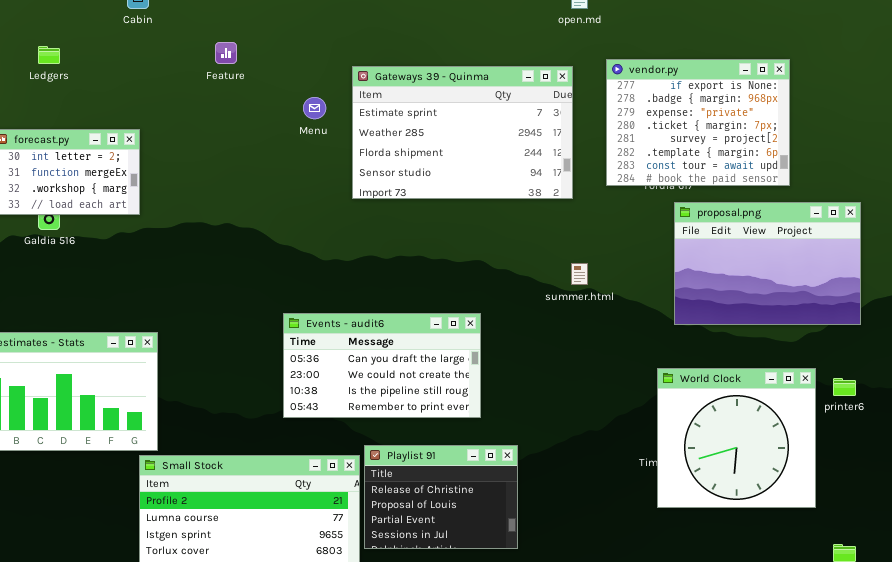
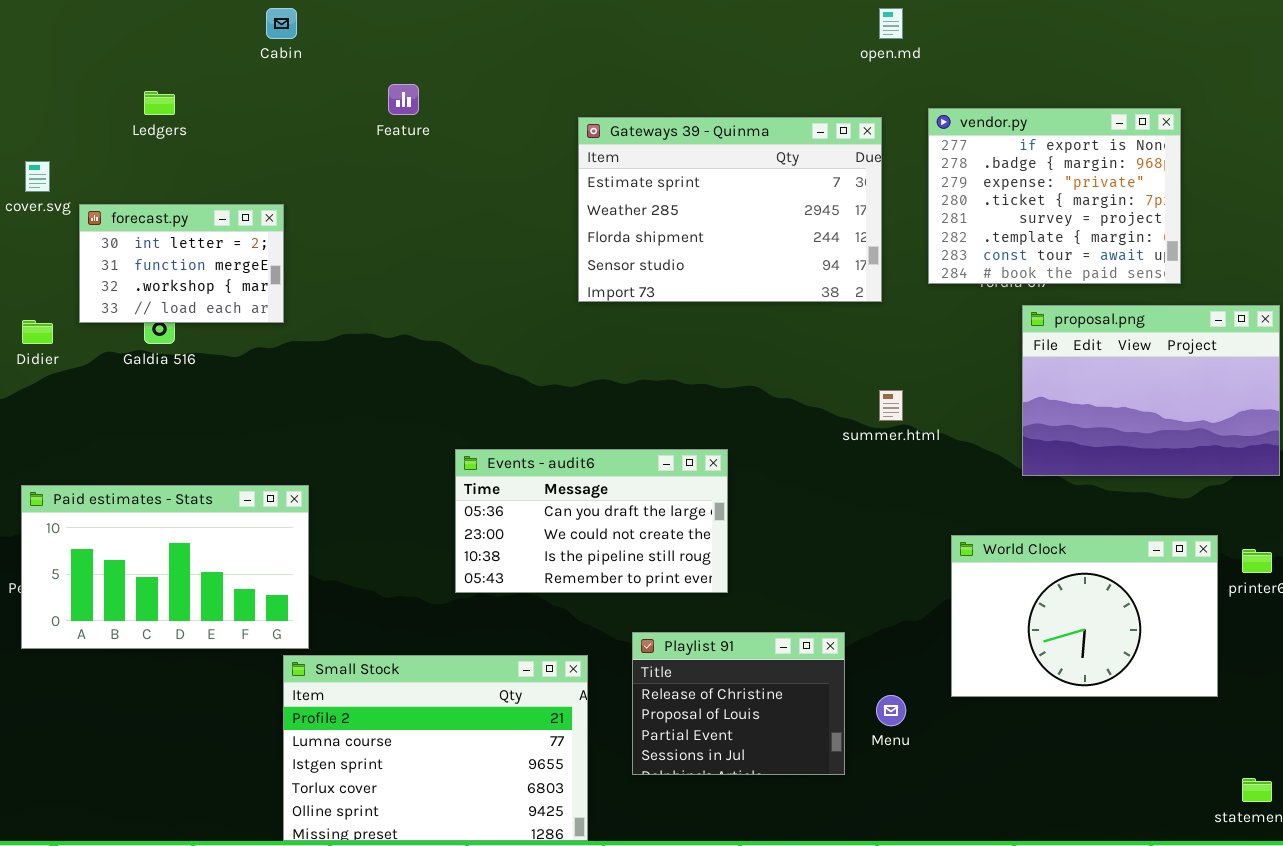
Menu: [303,97,326,119] -> [876,695,906,726], moved
Events - audit6: [283,313,481,418] -> [455,449,728,593], moved
World Clock: [657,368,816,508] -> [951,535,1218,697], resized
Playlist 91: [364,445,518,549] -> [632,632,845,775], moved

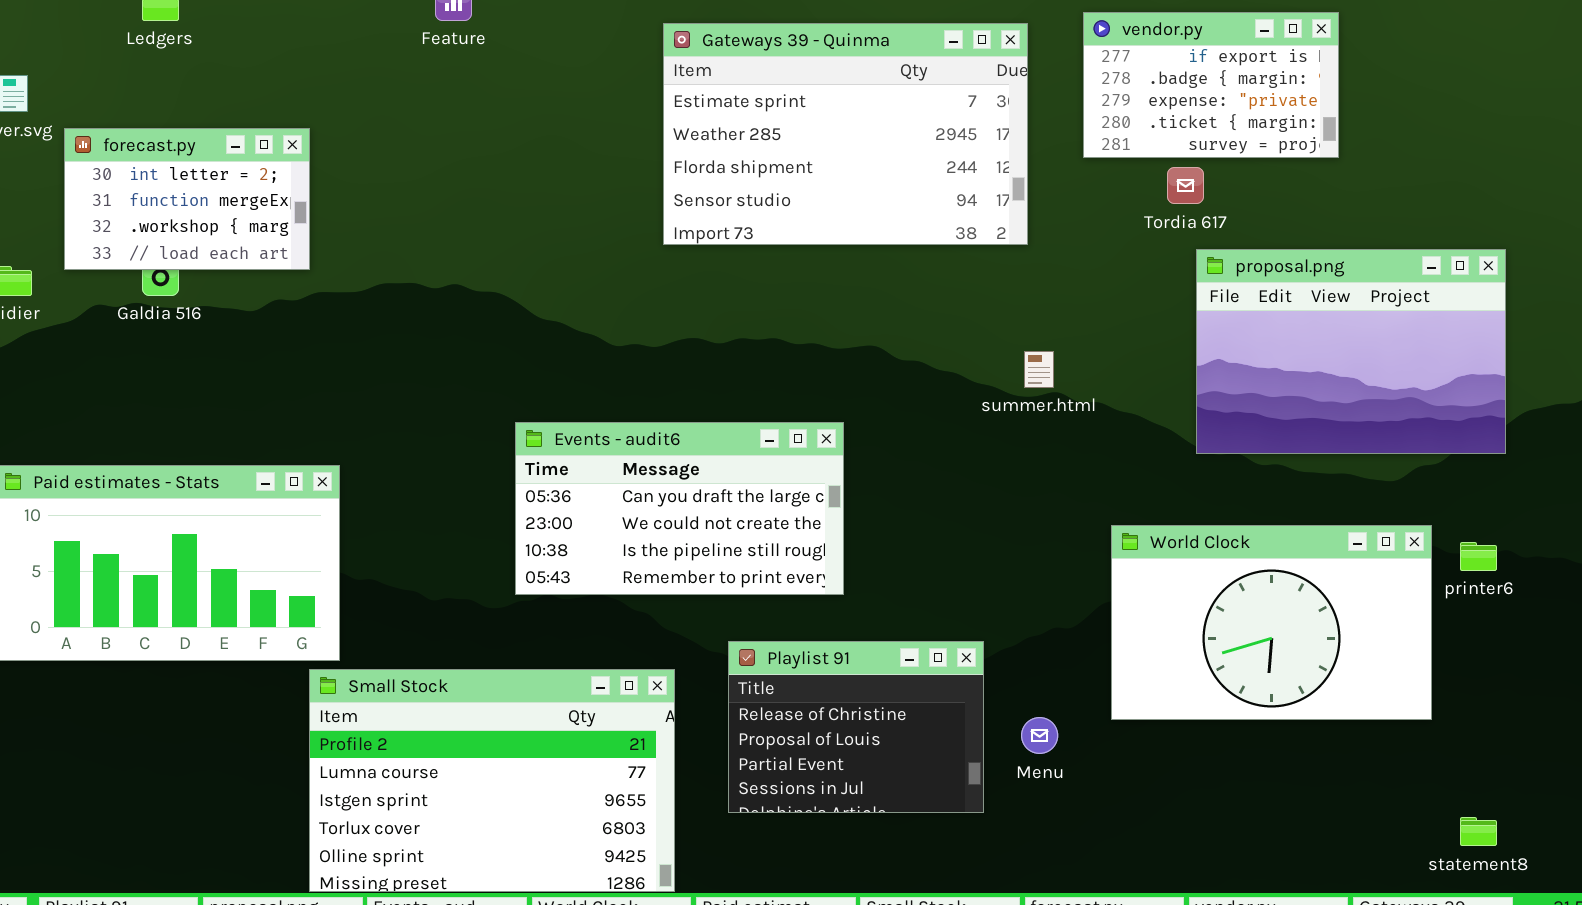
vendor.py: [928,108,1181,284] -> [1083,12,1339,158], resized

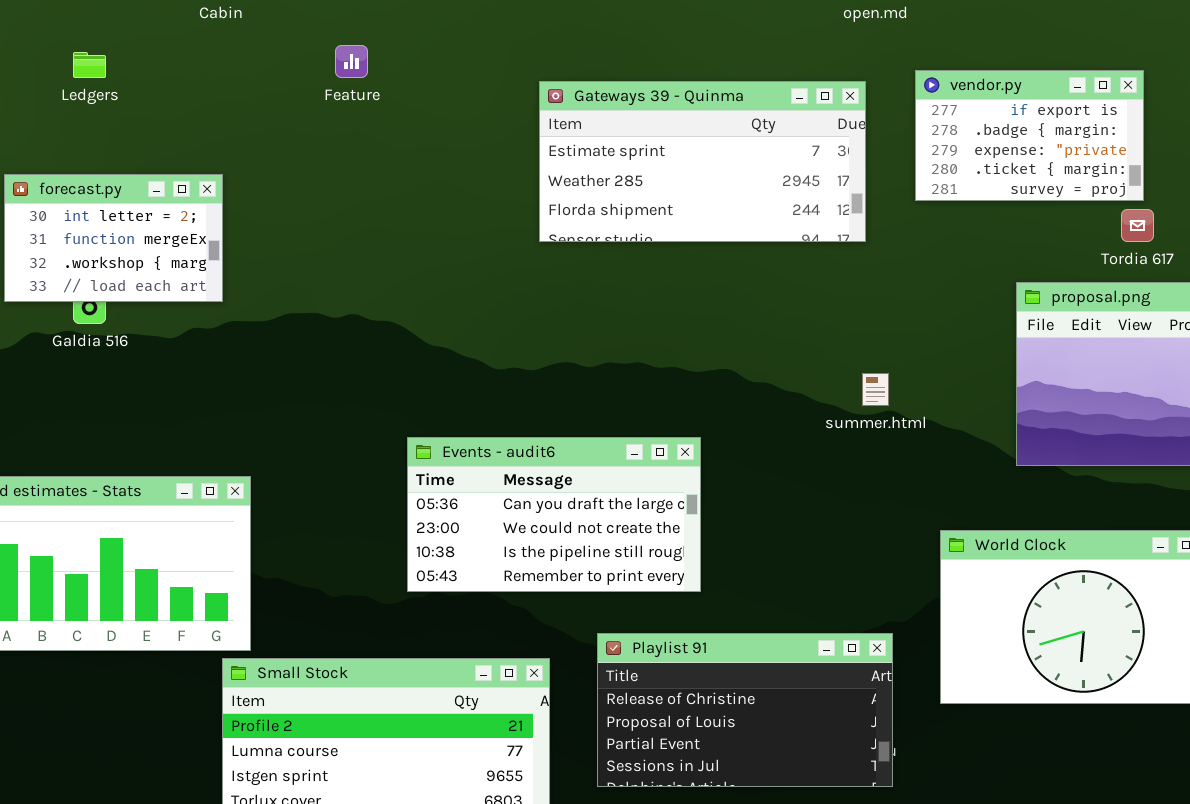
Gateways 39 - Quinma: [663,23,1028,245] -> [539,81,866,242], resized
Tordia 617: [1167,167,1204,204] -> [1121,209,1154,242], moved
Playlist 91: [728,641,984,813] -> [597,633,893,787], resized

